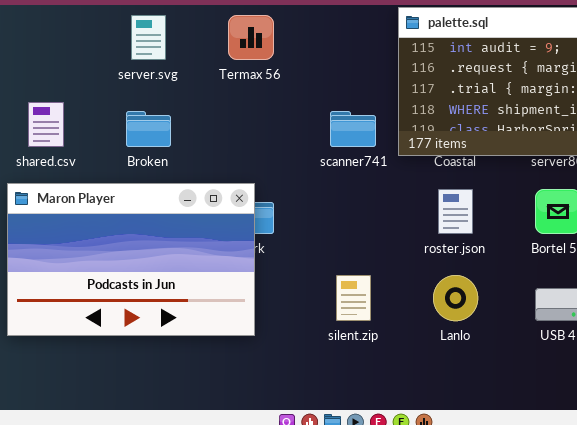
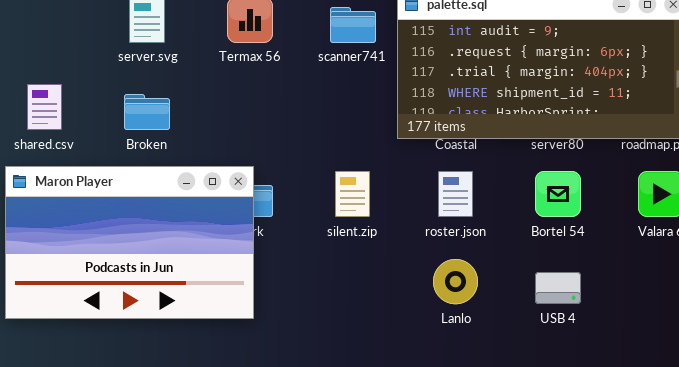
scanner741: [330,111,376,147] -> [330,7,376,43], moved
silent.zip: [336,275,371,321] -> [335,171,370,217], moved

